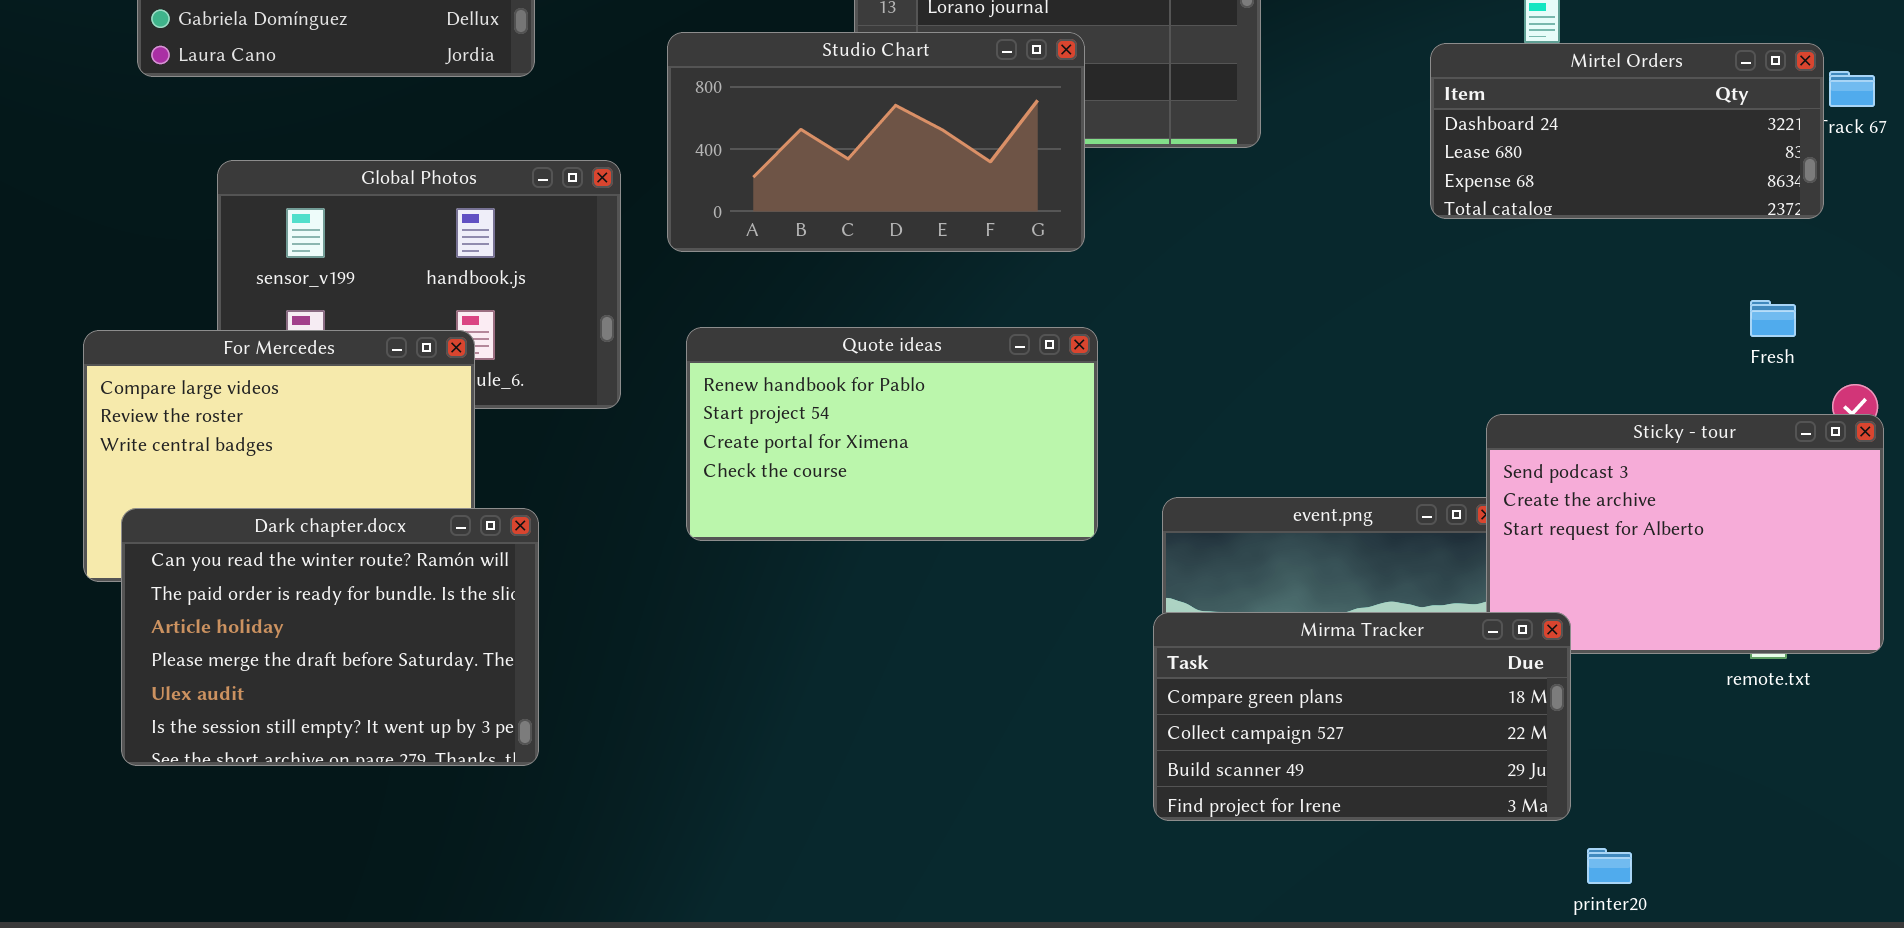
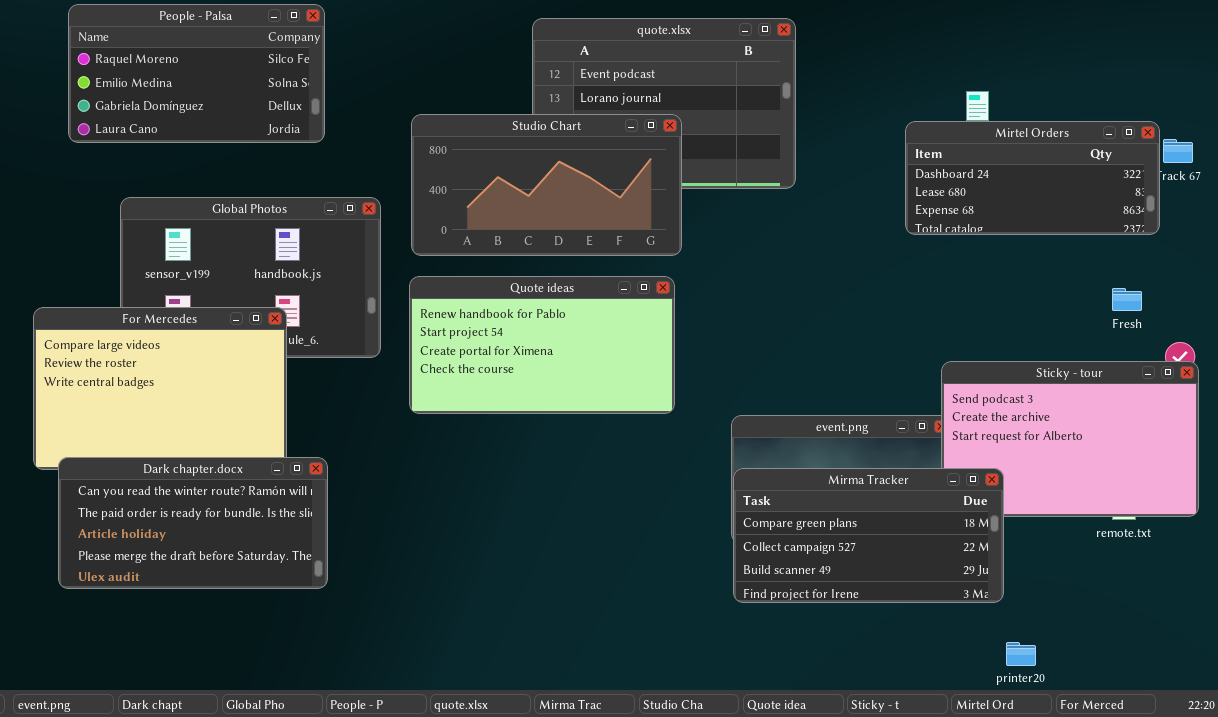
Quote ideas: [686,327,1098,541] -> [409,276,675,414], moved
Dark chapter.docx: [121,508,539,766] -> [58,457,328,589], resized
Mirma Tracker: [1153,612,1571,821] -> [733,468,1004,603], moved

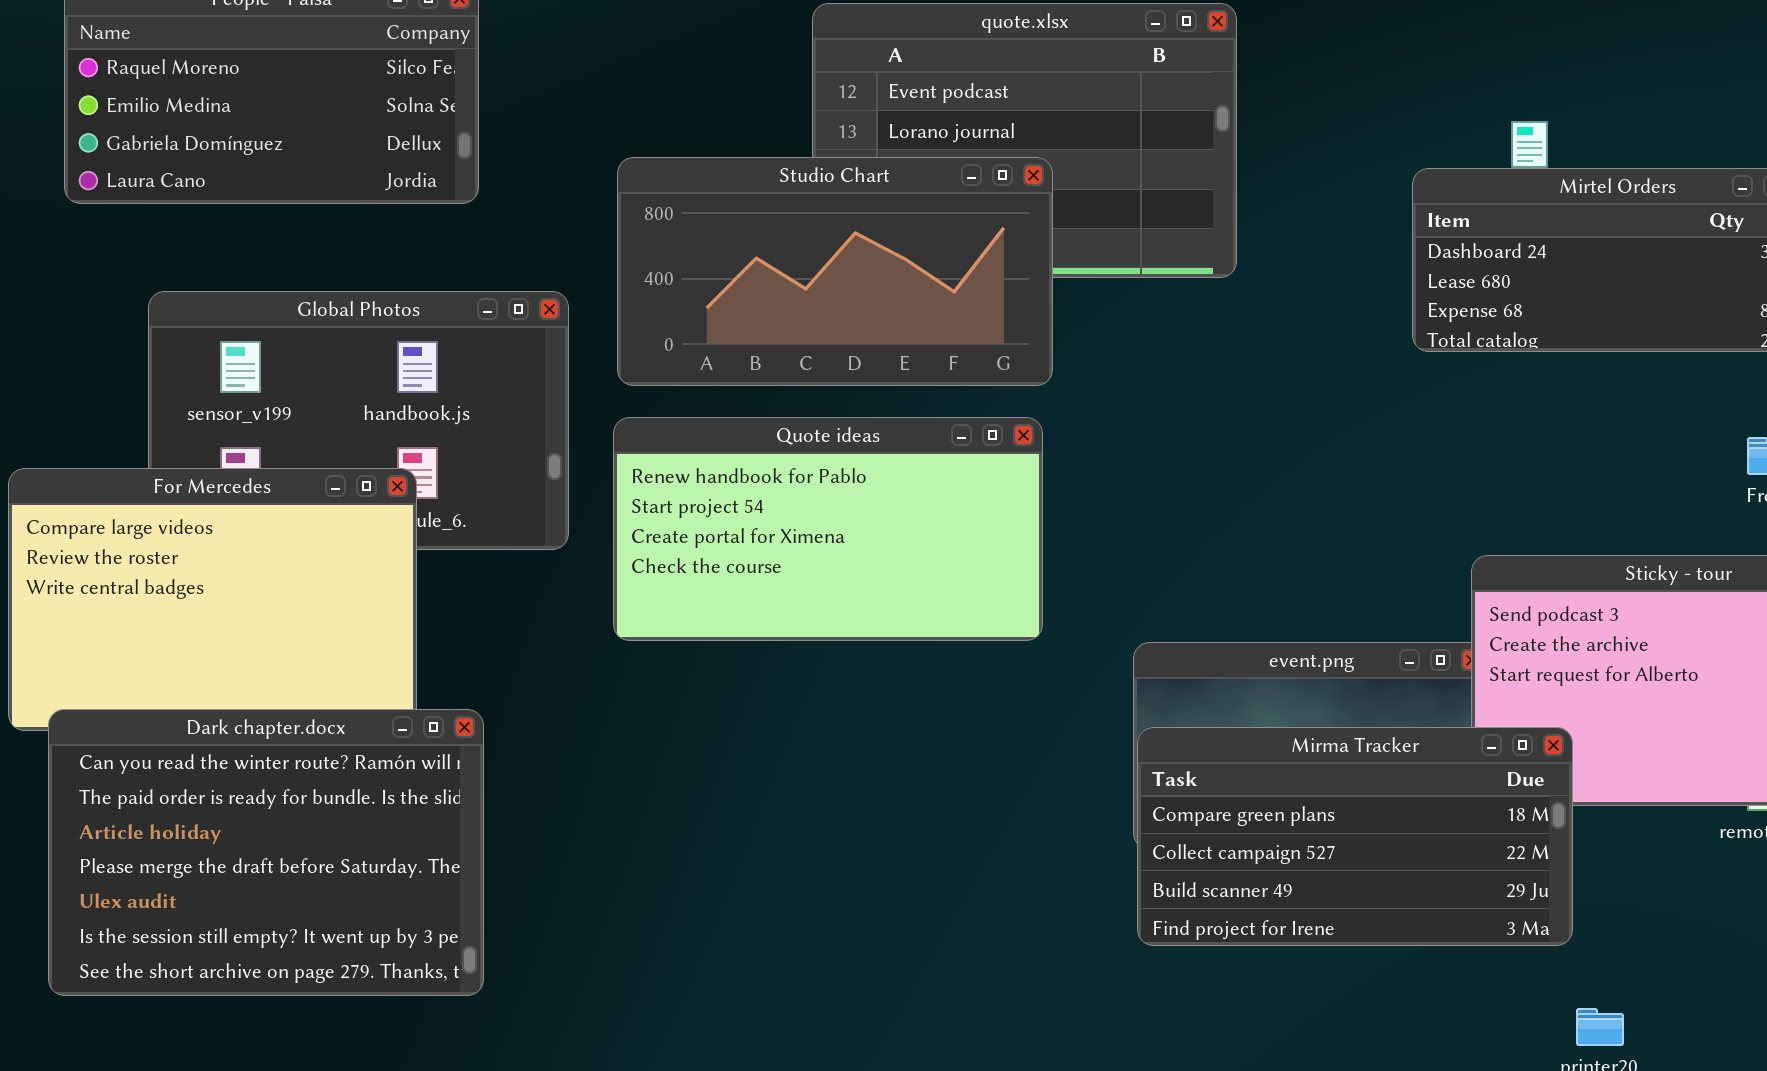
Dark chapter.docx: [58,457,328,589] -> [48,709,484,996], resized

